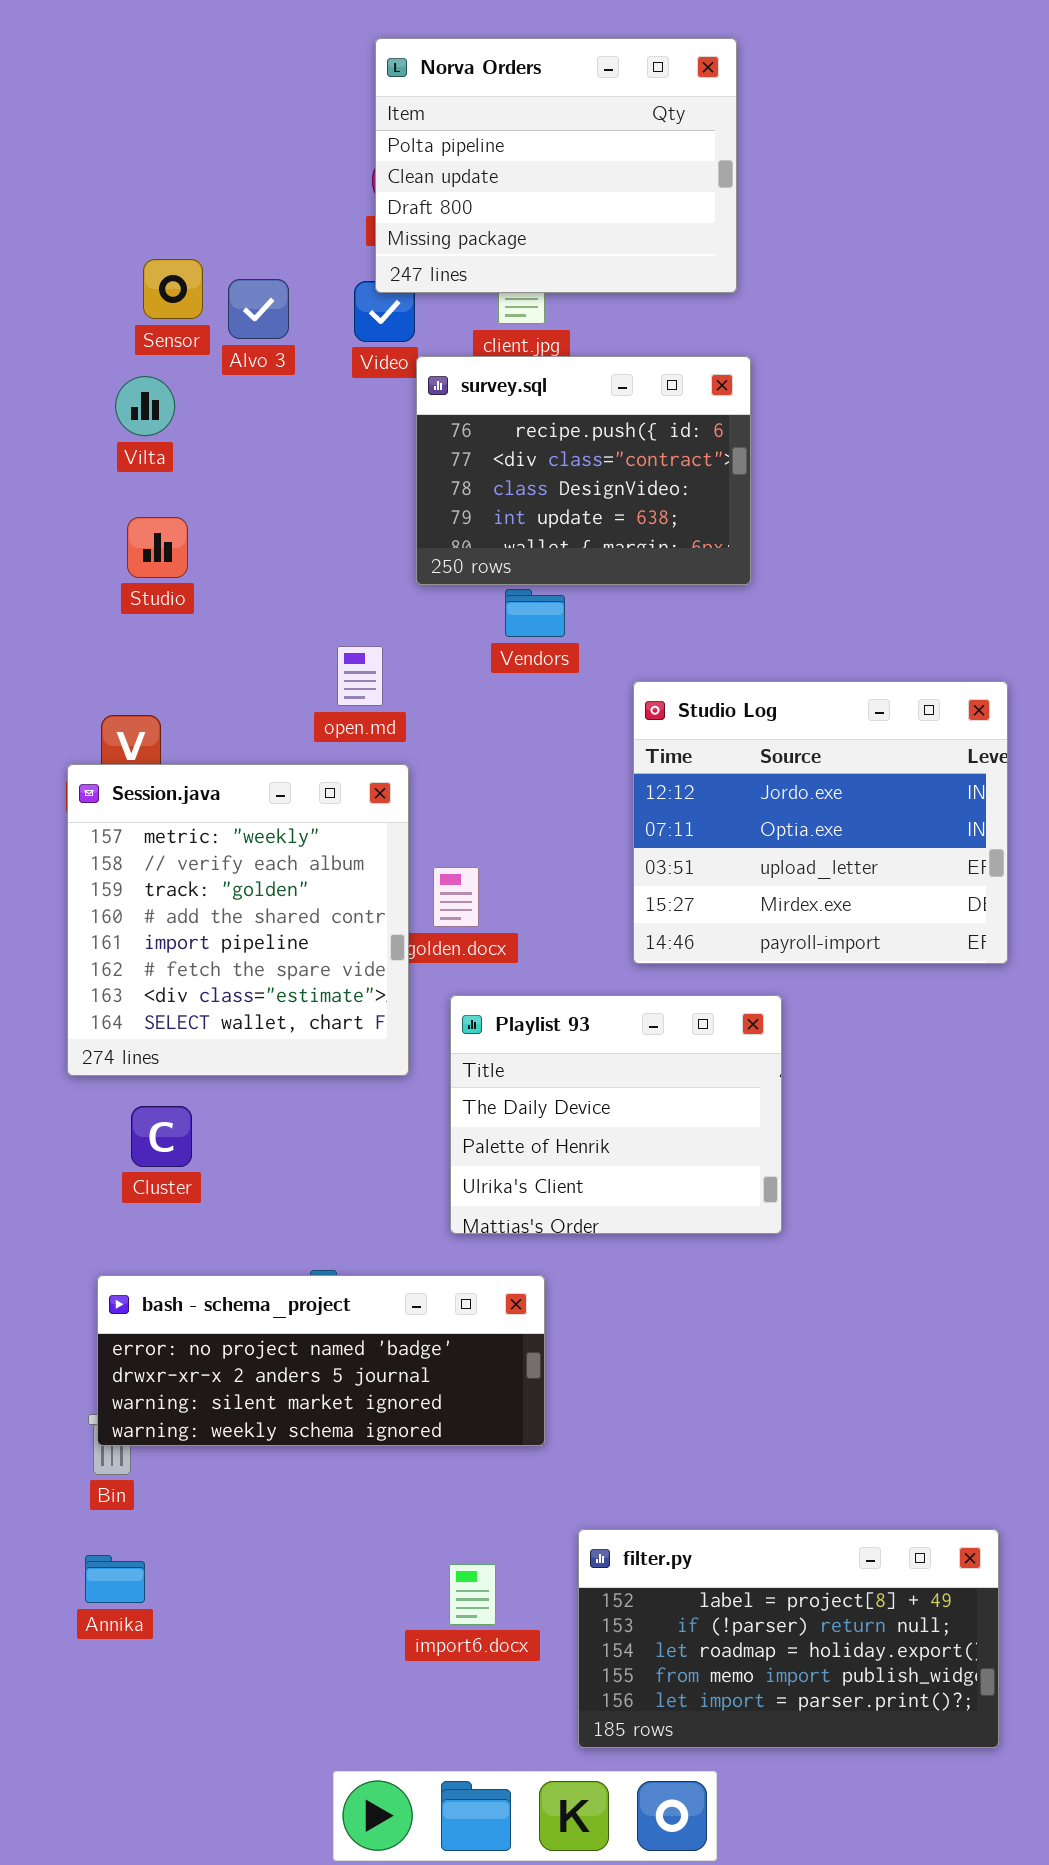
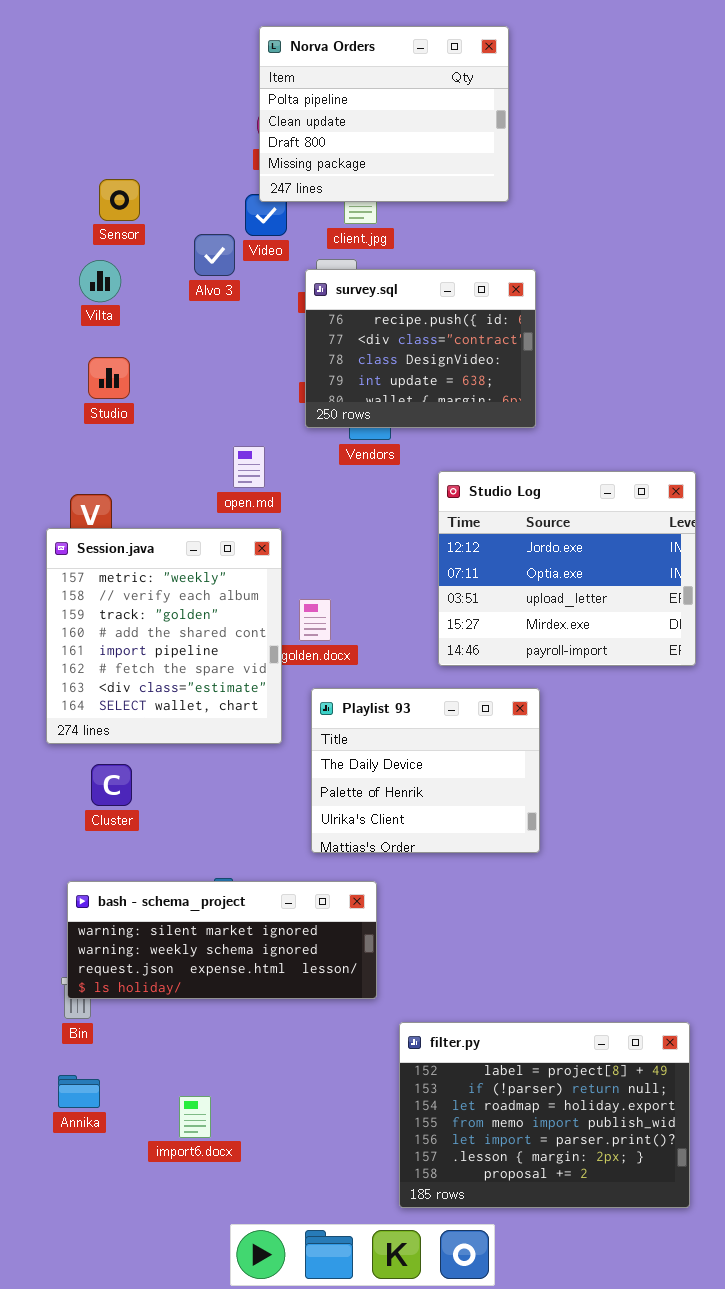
Alvo 3: [228,279,289,339] -> [194,234,235,276], moved
survey.sql: [416,356,751,585] -> [305,269,536,428], moved
bash - schema_project: [97,1275,545,1446] -> [67,881,377,999], scrolled down 2 rows
filter.py: [578,1529,999,1748] -> [399,1022,690,1208], resized
import6.docx: [449,1564,496,1625] -> [179,1096,211,1138], moved

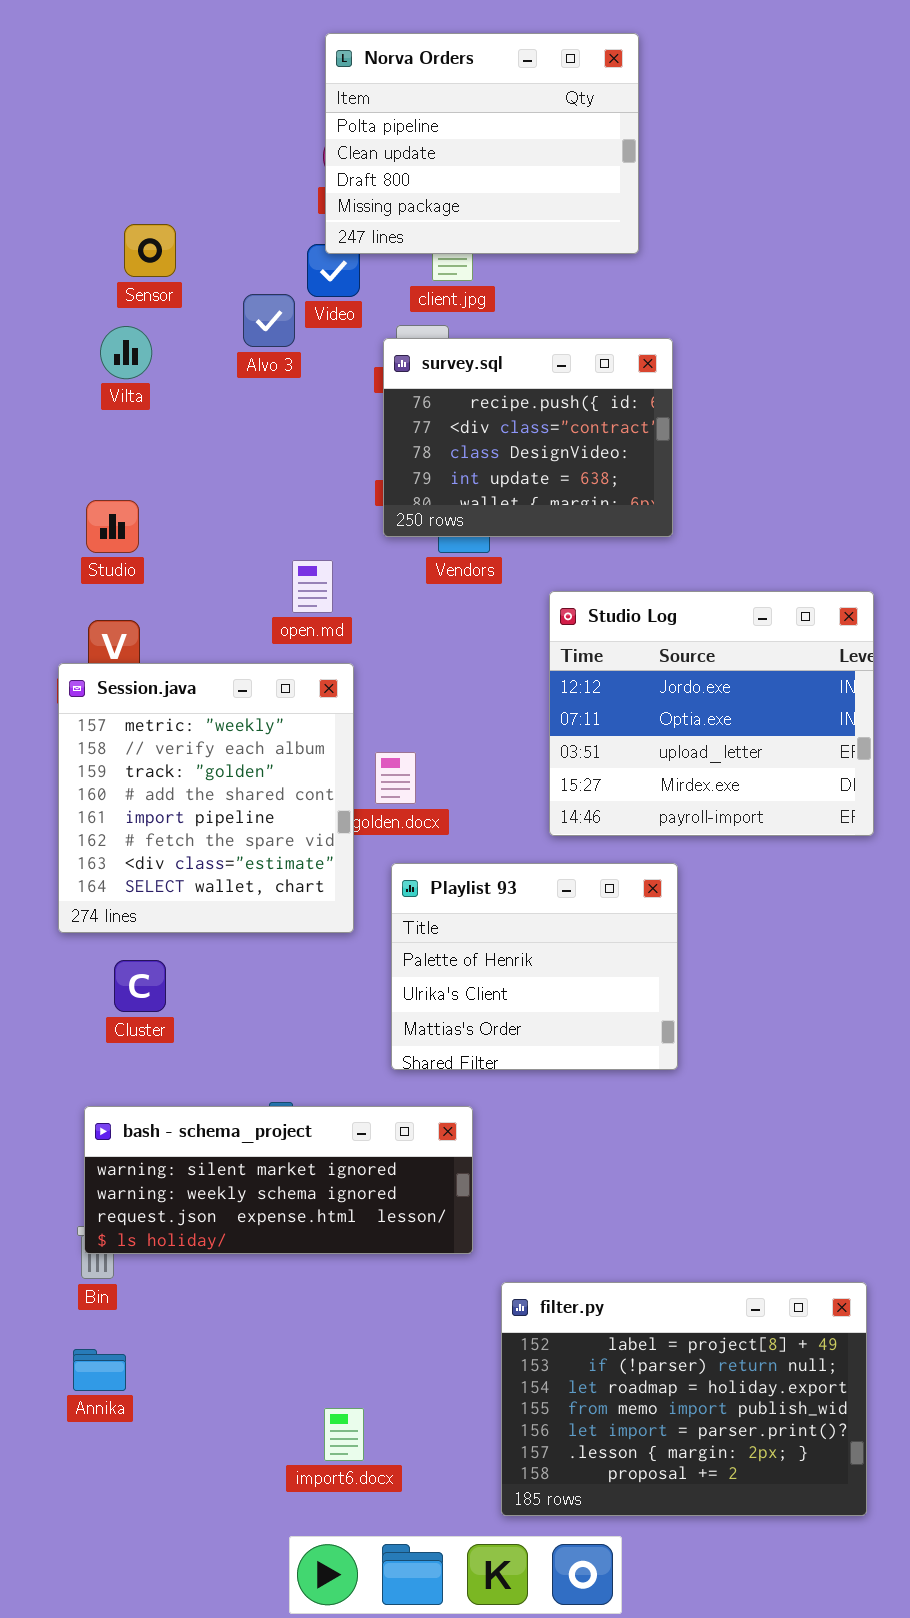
Studio: [88,357,130,399] -> [86,500,139,553], moved
Playlist 93: [311,688,540,853] -> [391,863,678,1070], scrolled down 1 row
import6.docx: [179,1096,211,1138] -> [324,1408,364,1461], moved

